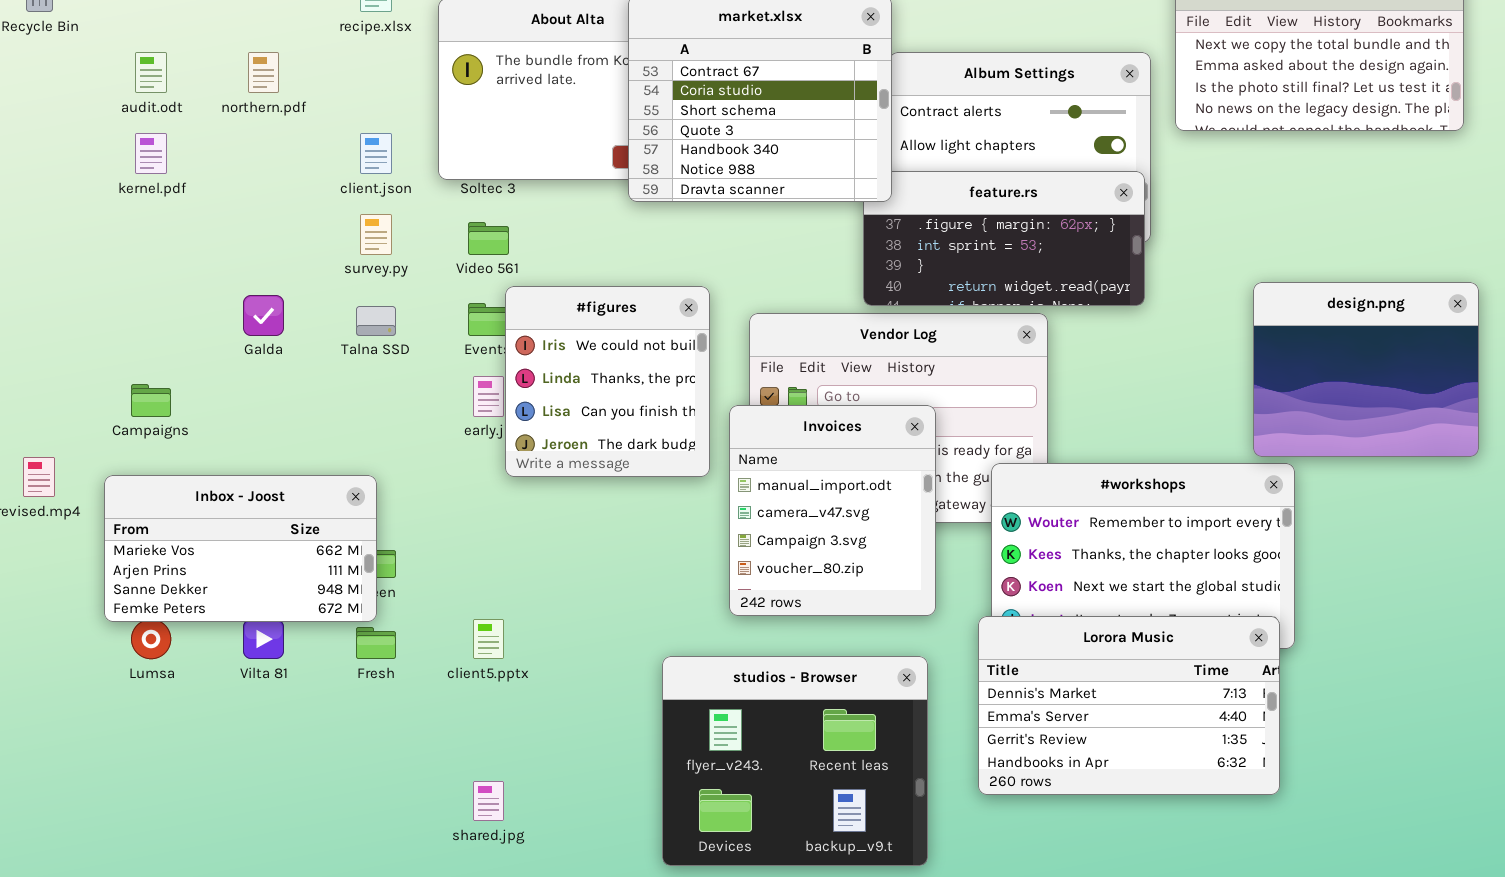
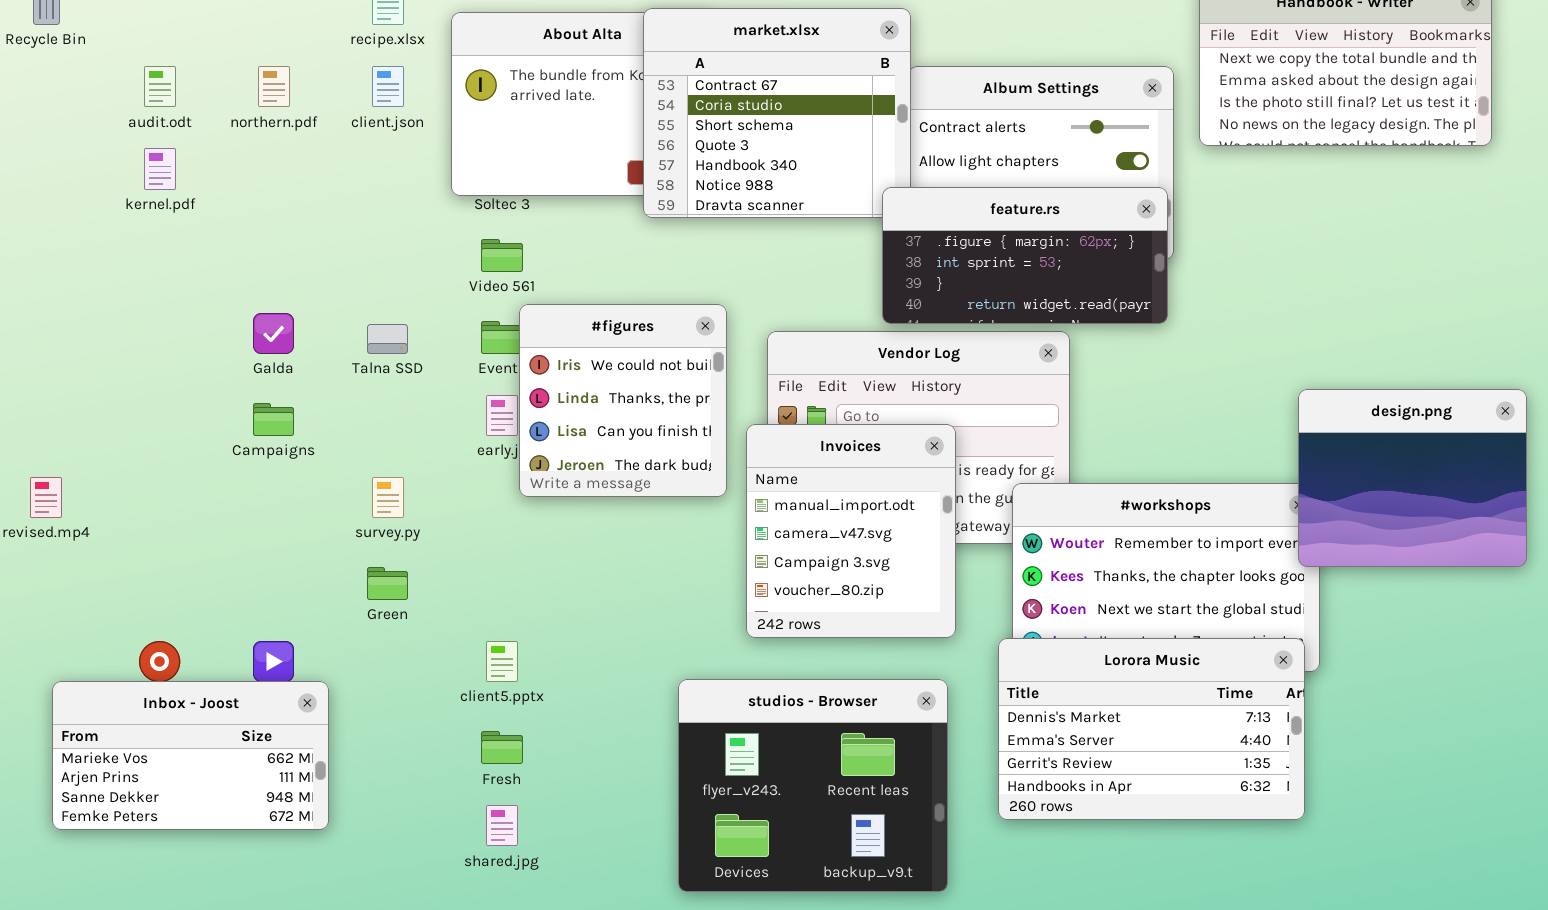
client.json: [360,133,392,174] -> [372,66,404,107], moved
feature.rs: [863,171,1145,306] -> [882,187,1168,324], raised
survey.py: [360,214,392,255] -> [372,477,404,518], moved
design.png: [1253,282,1479,457] -> [1298,389,1527,567], moved
Campaigns: [131,384,171,417] -> [253,403,294,436], moved
Inbox - Joost: [104,475,377,622] -> [52,681,329,830], moved
Fresh: [356,627,396,659] -> [481,731,523,764], moved

